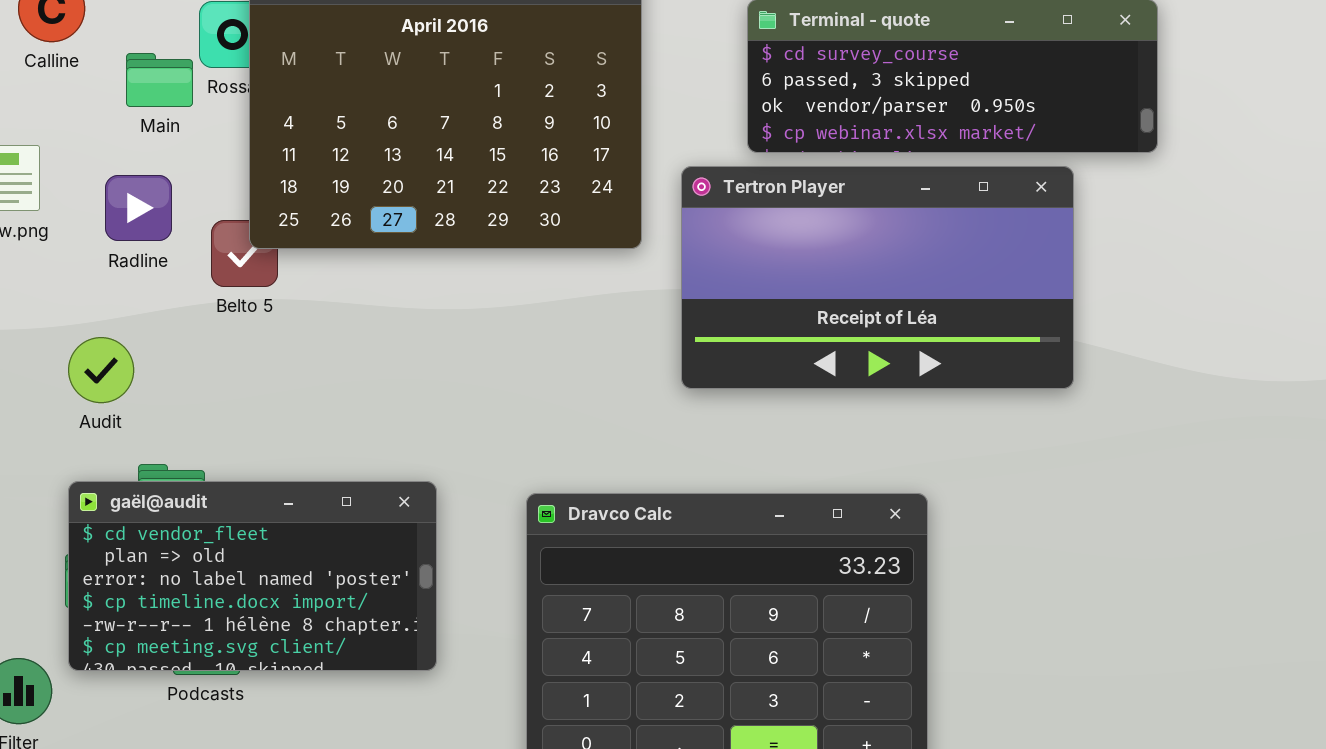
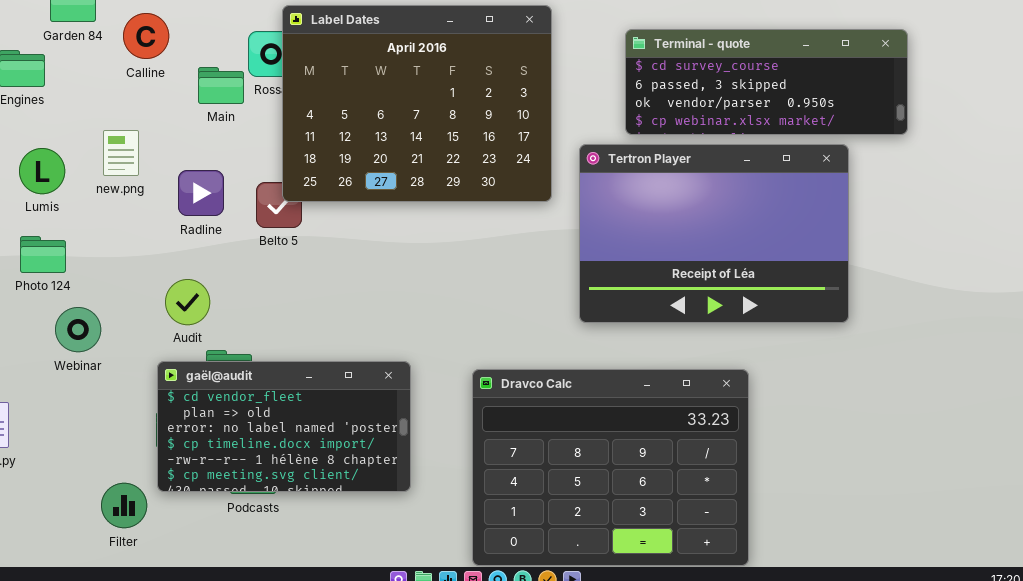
Tertron Player: [681,166,1074,389] -> [579,144,849,323], resized
Radline: [105,175,172,241] -> [178,170,224,216], moved
Audit: [68,337,134,403] -> [165,279,210,325], moved

